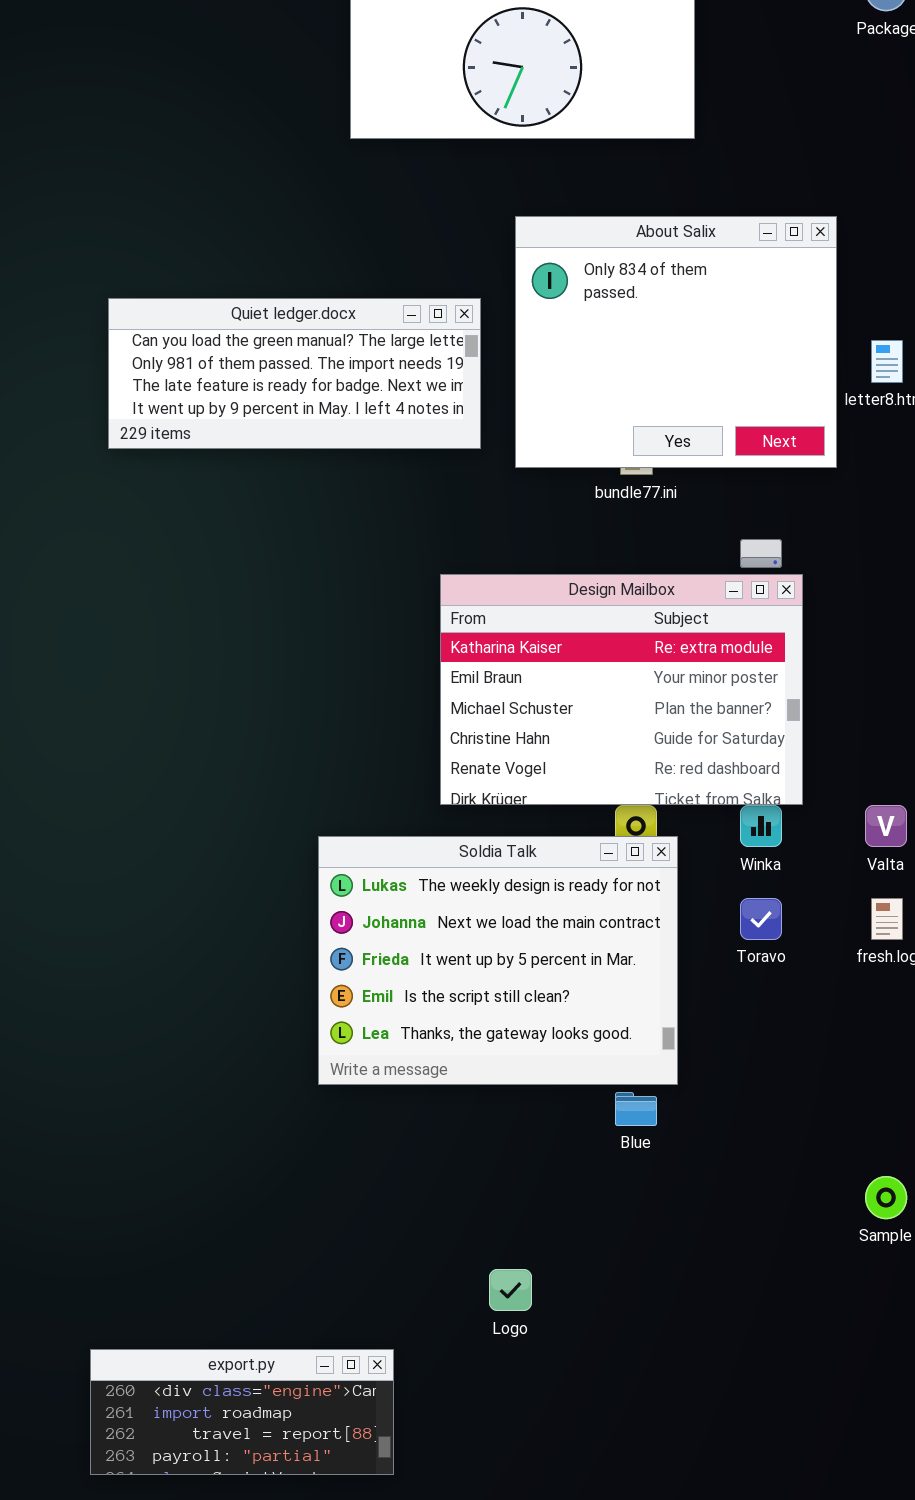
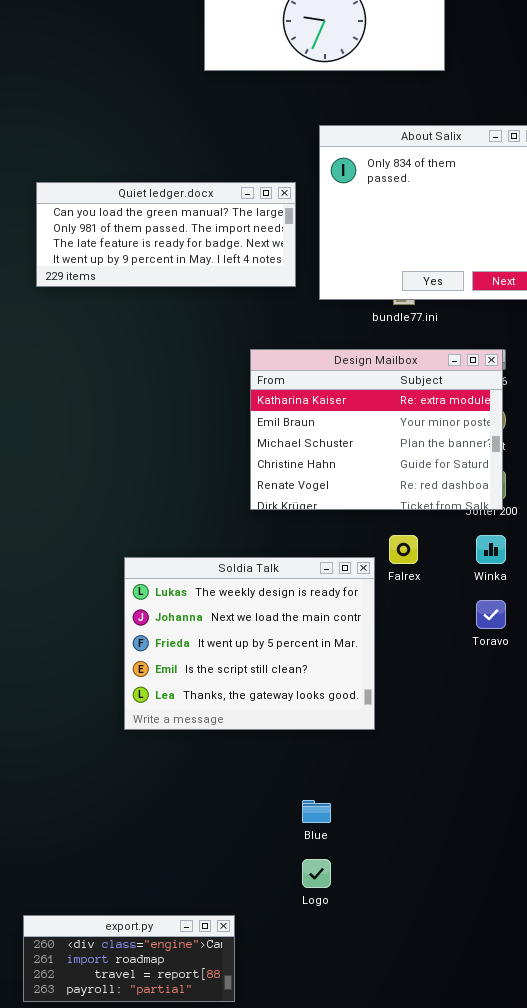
Design Mailbox: [440,574,803,805] -> [250,349,503,510], moved
Soldia Talk: [318,836,678,1085] -> [124,557,375,730], moved
Blue: [615,1092,657,1126] -> [302,800,331,823], moved

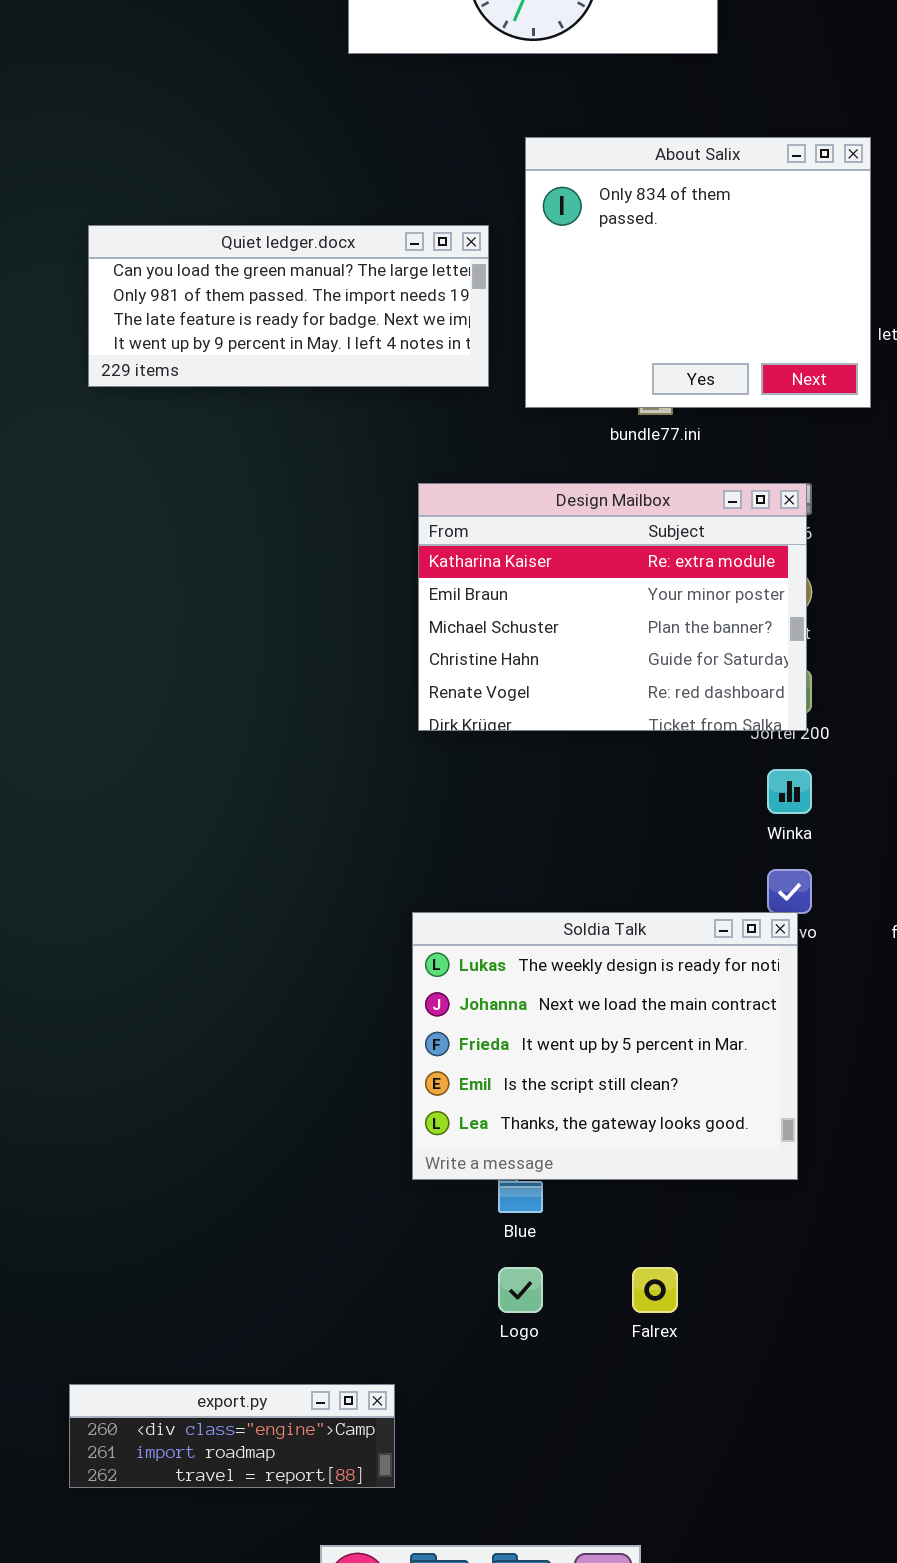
Falrex: [389,535,418,564] -> [632,1267,678,1313], moved
Soldia Talk: [124,557,375,730] -> [412,912,798,1180], moved
export.py: [23,915,235,1002] -> [69,1384,395,1488], resized

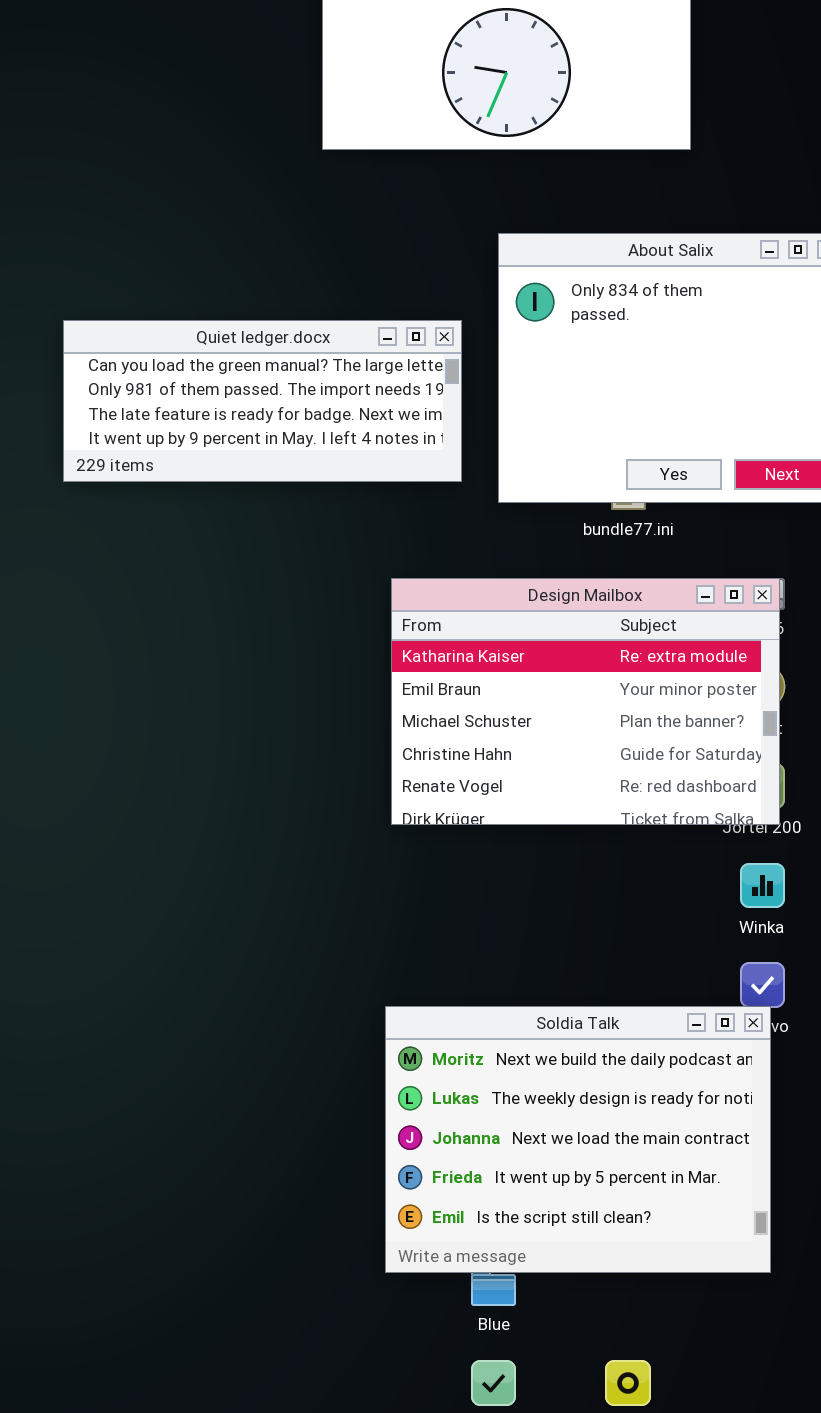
Soldia Talk: [412,912,798,1180] -> [385,1006,771,1273], scrolled up 1 row

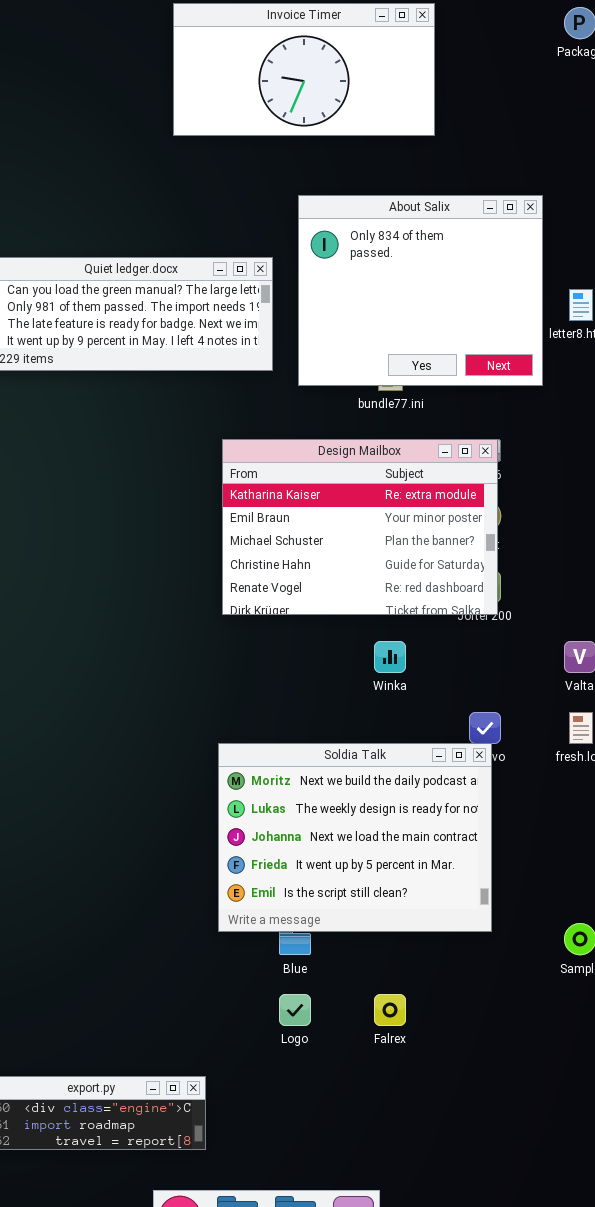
Winka: [740,863,785,908] -> [374,641,406,673], moved

